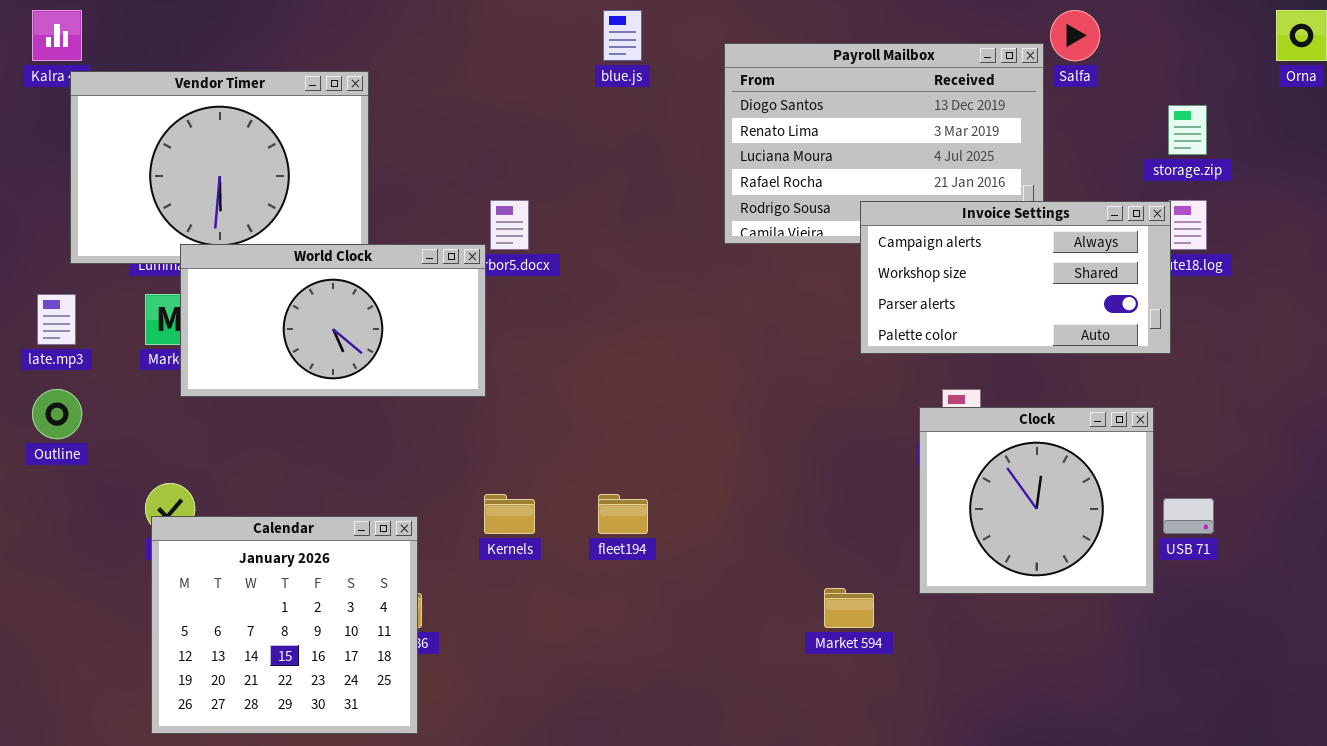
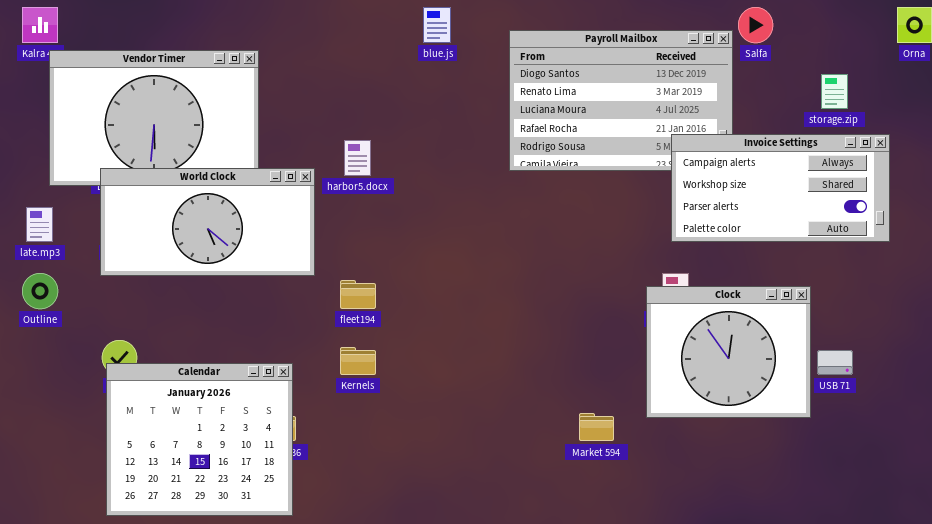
Invoice Settings: [860,201,1171,354] -> [671,134,890,242], moved
World Clock: [180,244,486,397] -> [100,168,315,276], moved
fleet194: [598,494,648,534] -> [340,280,376,309], moved

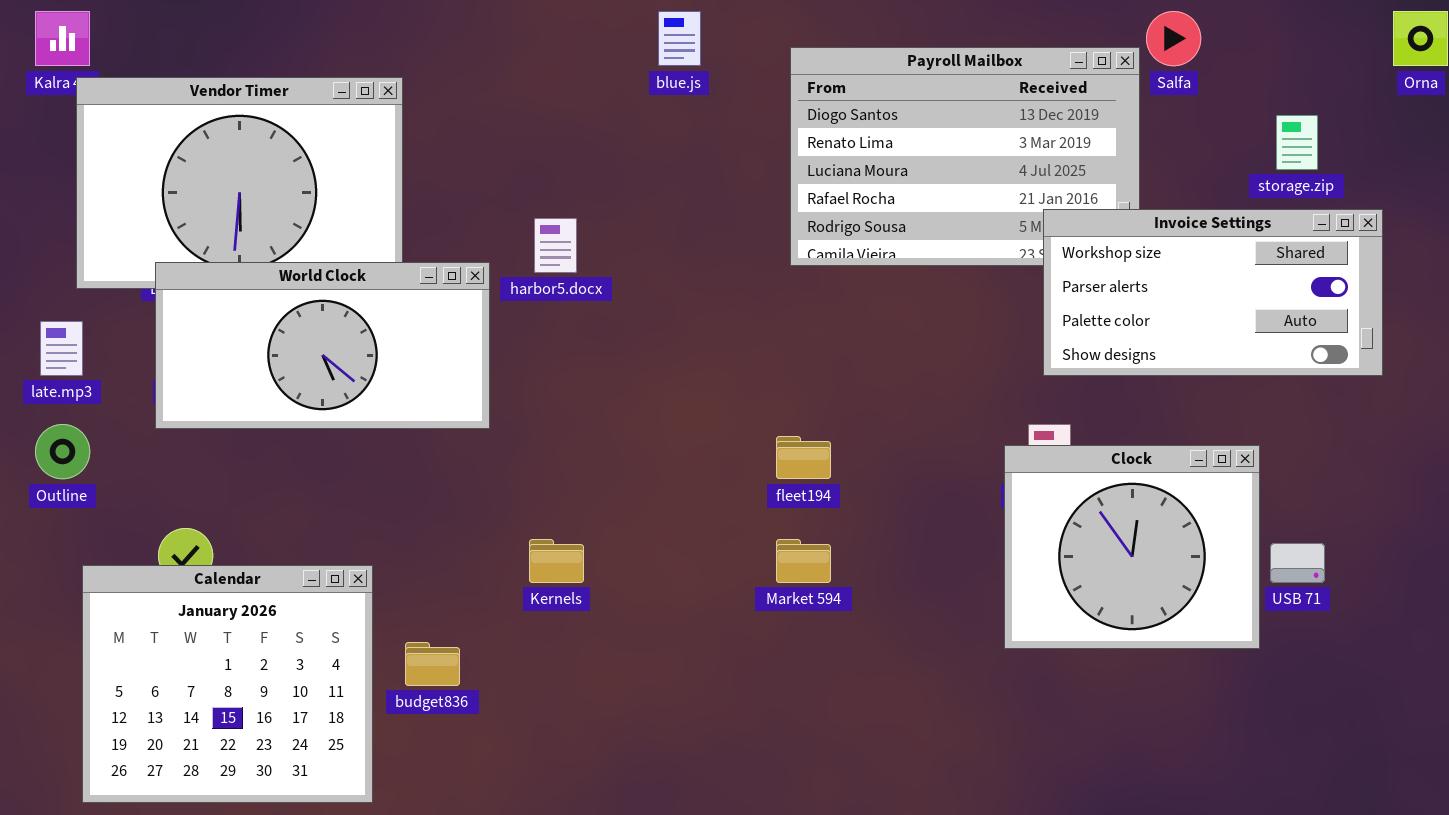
Invoice Settings: [671,134,890,242] -> [1043,209,1383,376], scrolled down 1 row
fleet194: [340,280,376,309] -> [776,436,831,479], moved
Calendar: [106,363,293,516] -> [82,565,373,803], moved
Market 594: [579,413,614,441] -> [776,539,831,583], moved

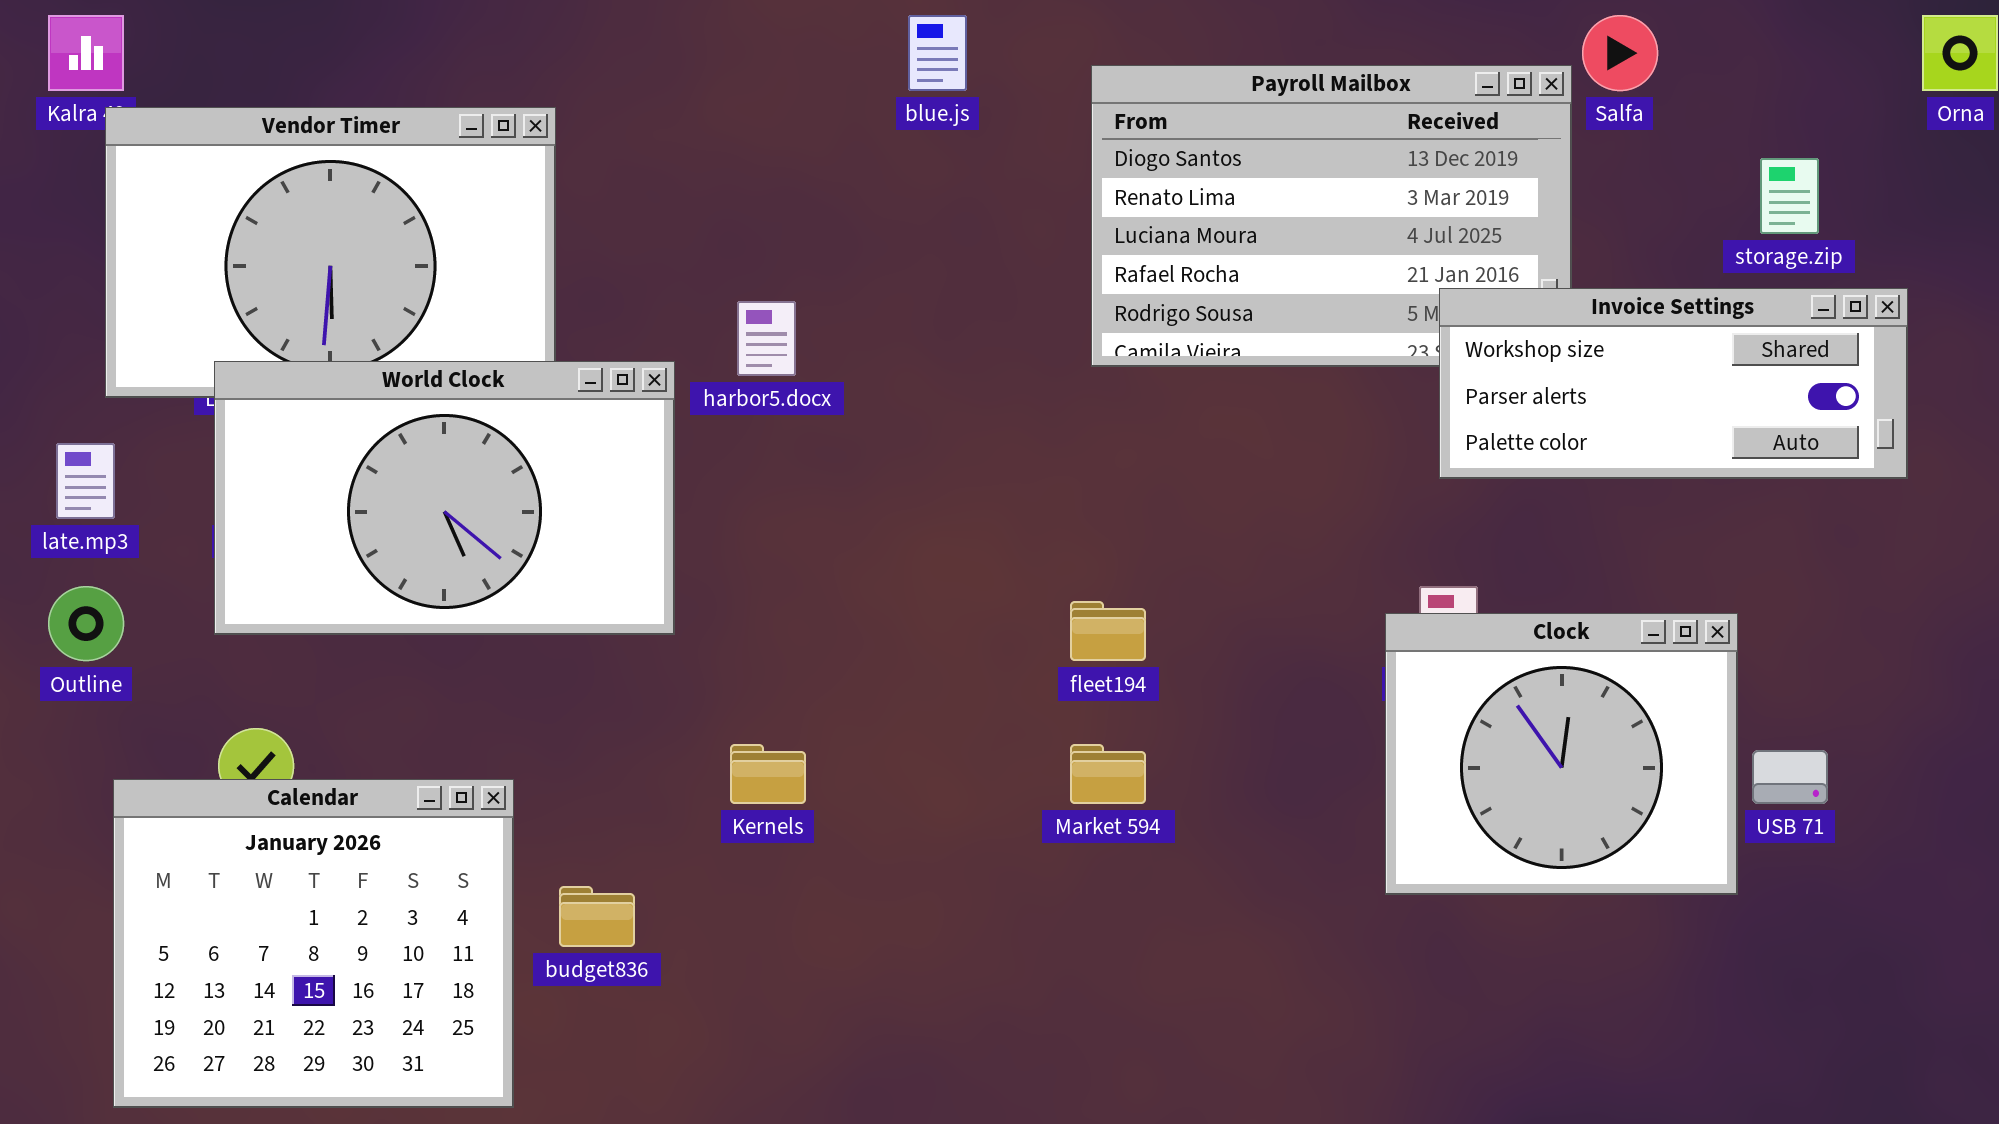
Invoice Settings: [1043,209,1383,376] -> [1439,288,1908,479], resized
World Clock: [155,262,490,429] -> [214,361,675,635], resized

